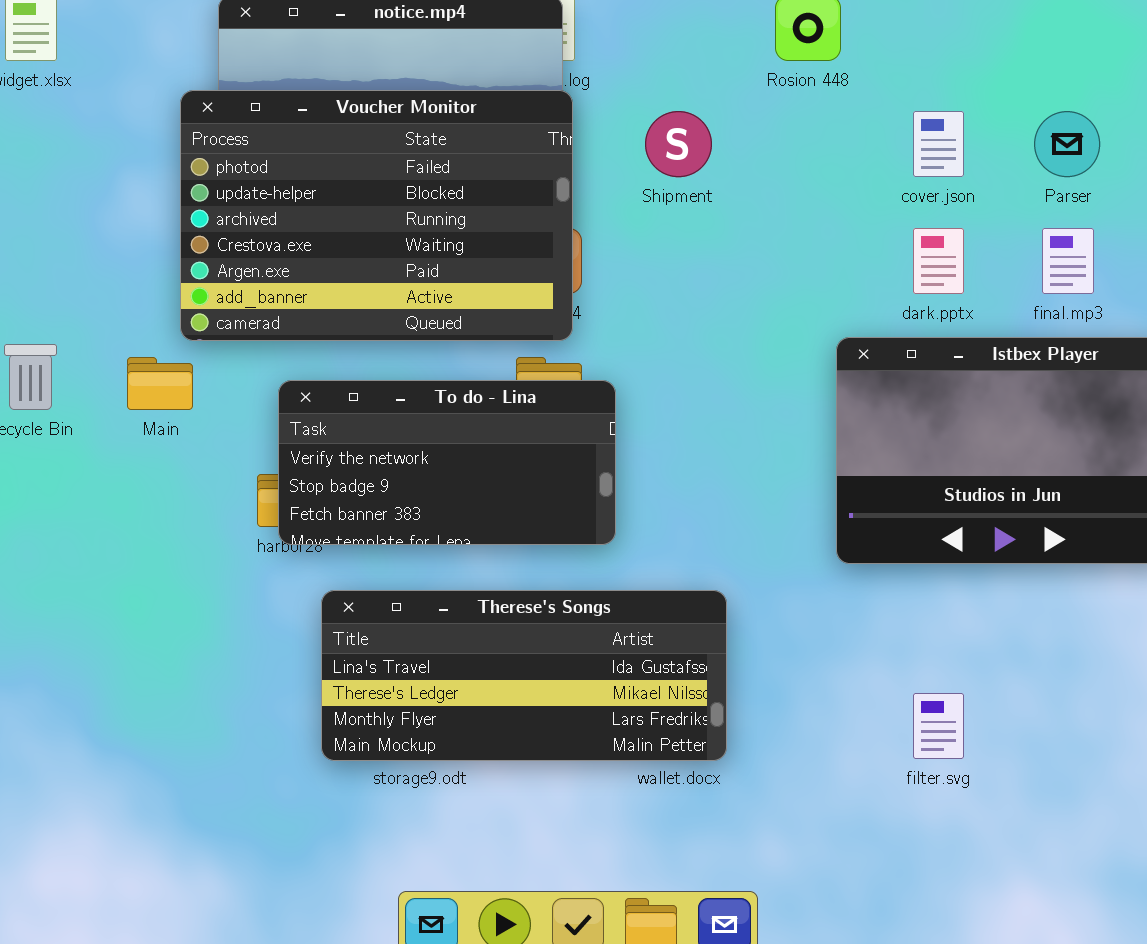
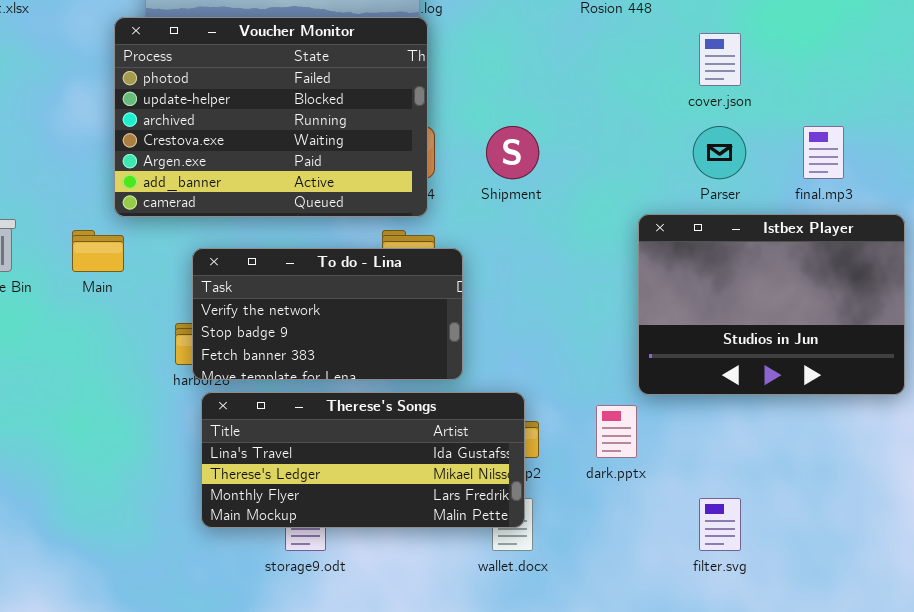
Shipment: [645,111,712,177] -> [486,126,539,179], moved
Parser: [1034,111,1100,177] -> [693,126,746,179], moved
dark.pptx: [913,228,964,294] -> [596,405,637,458], moved
Therese's Songs: [321,590,727,761] -> [201,392,525,528], moved

